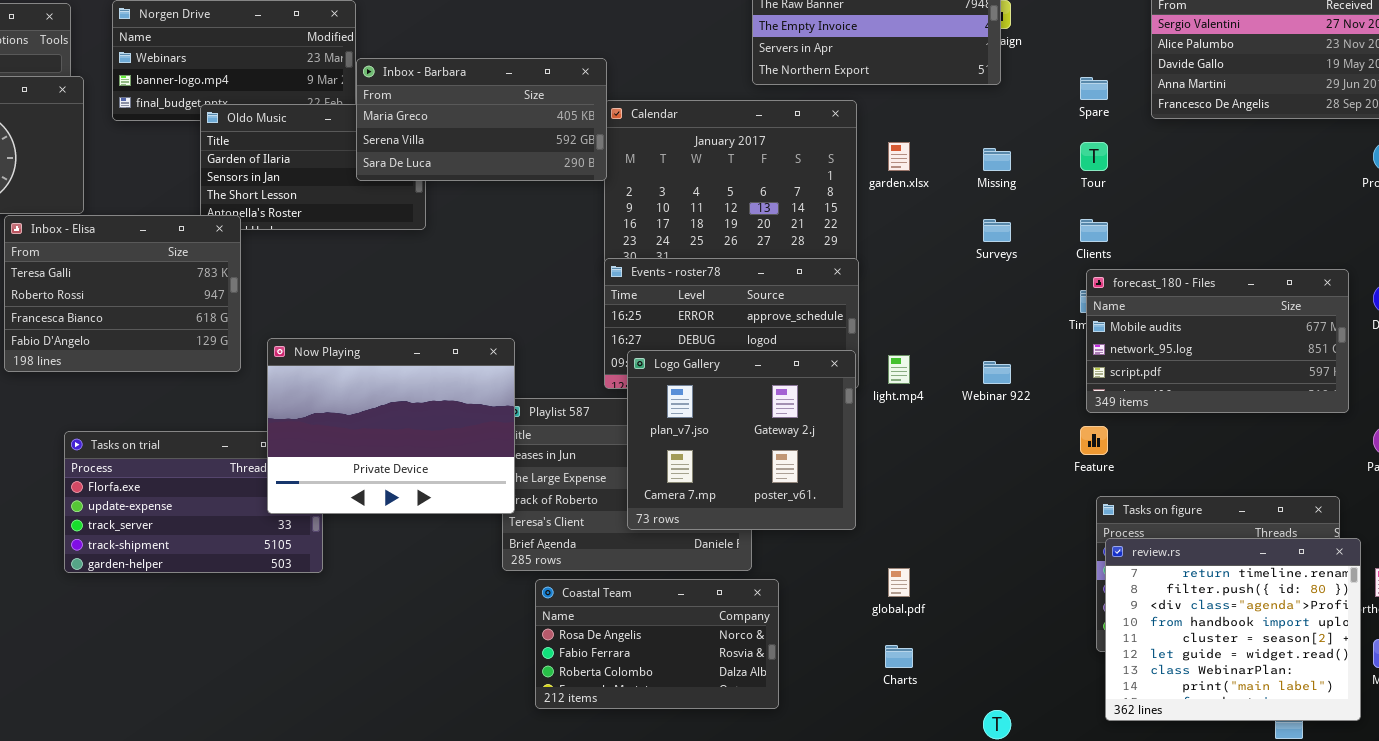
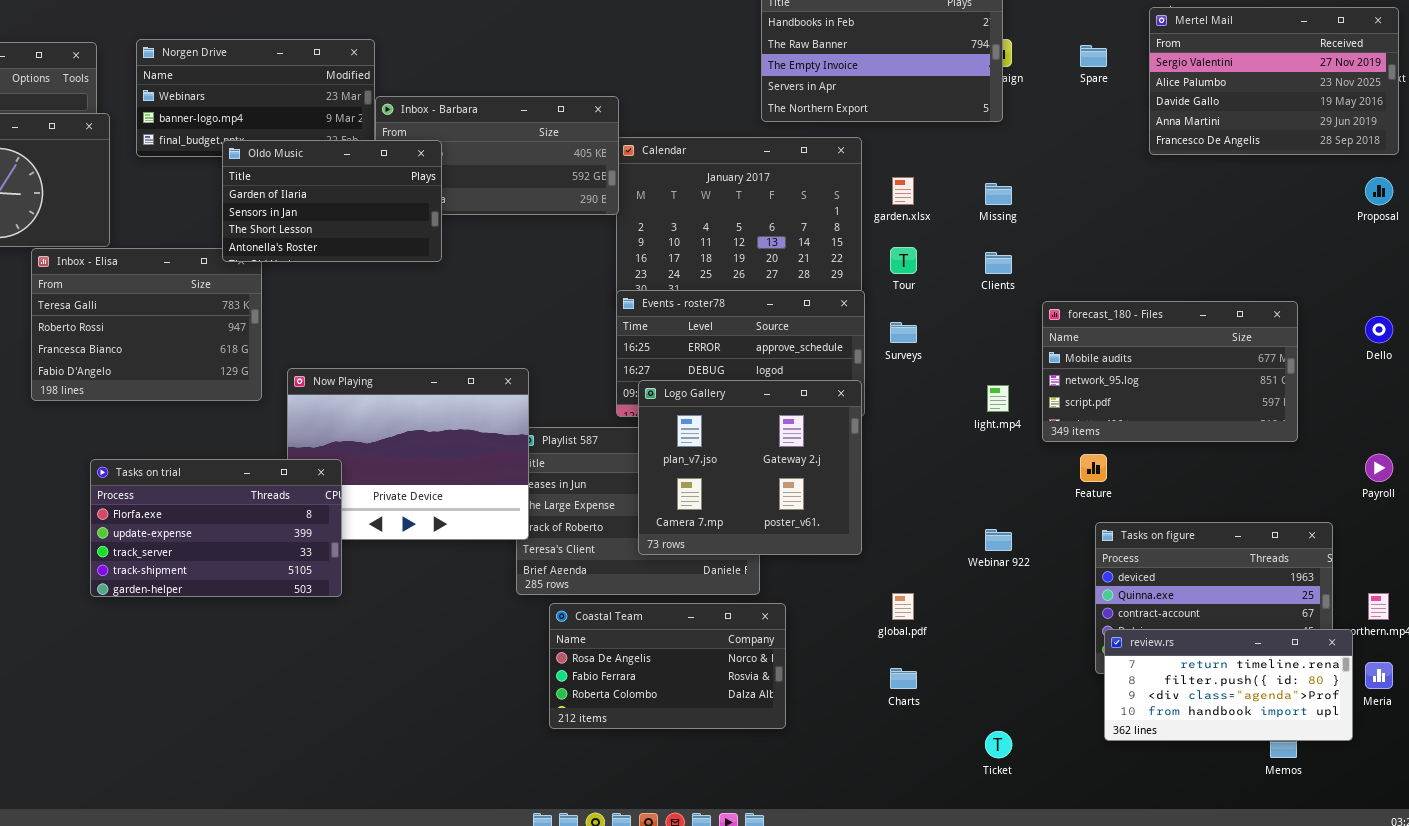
Spare: [1080,77,1108,100] -> [1080,45,1107,67], moved
Oldo Music: [200,104,426,230] -> [222,140,442,262], raised
Tour: [1080,142,1108,171] -> [890,247,917,274], moved
Surveys: [983,219,1011,242] -> [890,322,917,343], moved
Clients: [1080,219,1108,242] -> [985,252,1012,274], moved
forecast_180 - Files: [1086,269,1349,413] -> [1042,301,1298,442], moved
light.mp4: [888,355,910,384] -> [987,385,1009,412], moved
Webinar 922: [983,361,1011,384] -> [985,529,1012,551], moved
Tasks on trial: [64,431,323,573] -> [90,459,342,597], raised
review.rs: [1105,538,1361,721] -> [1104,629,1353,741], resized

